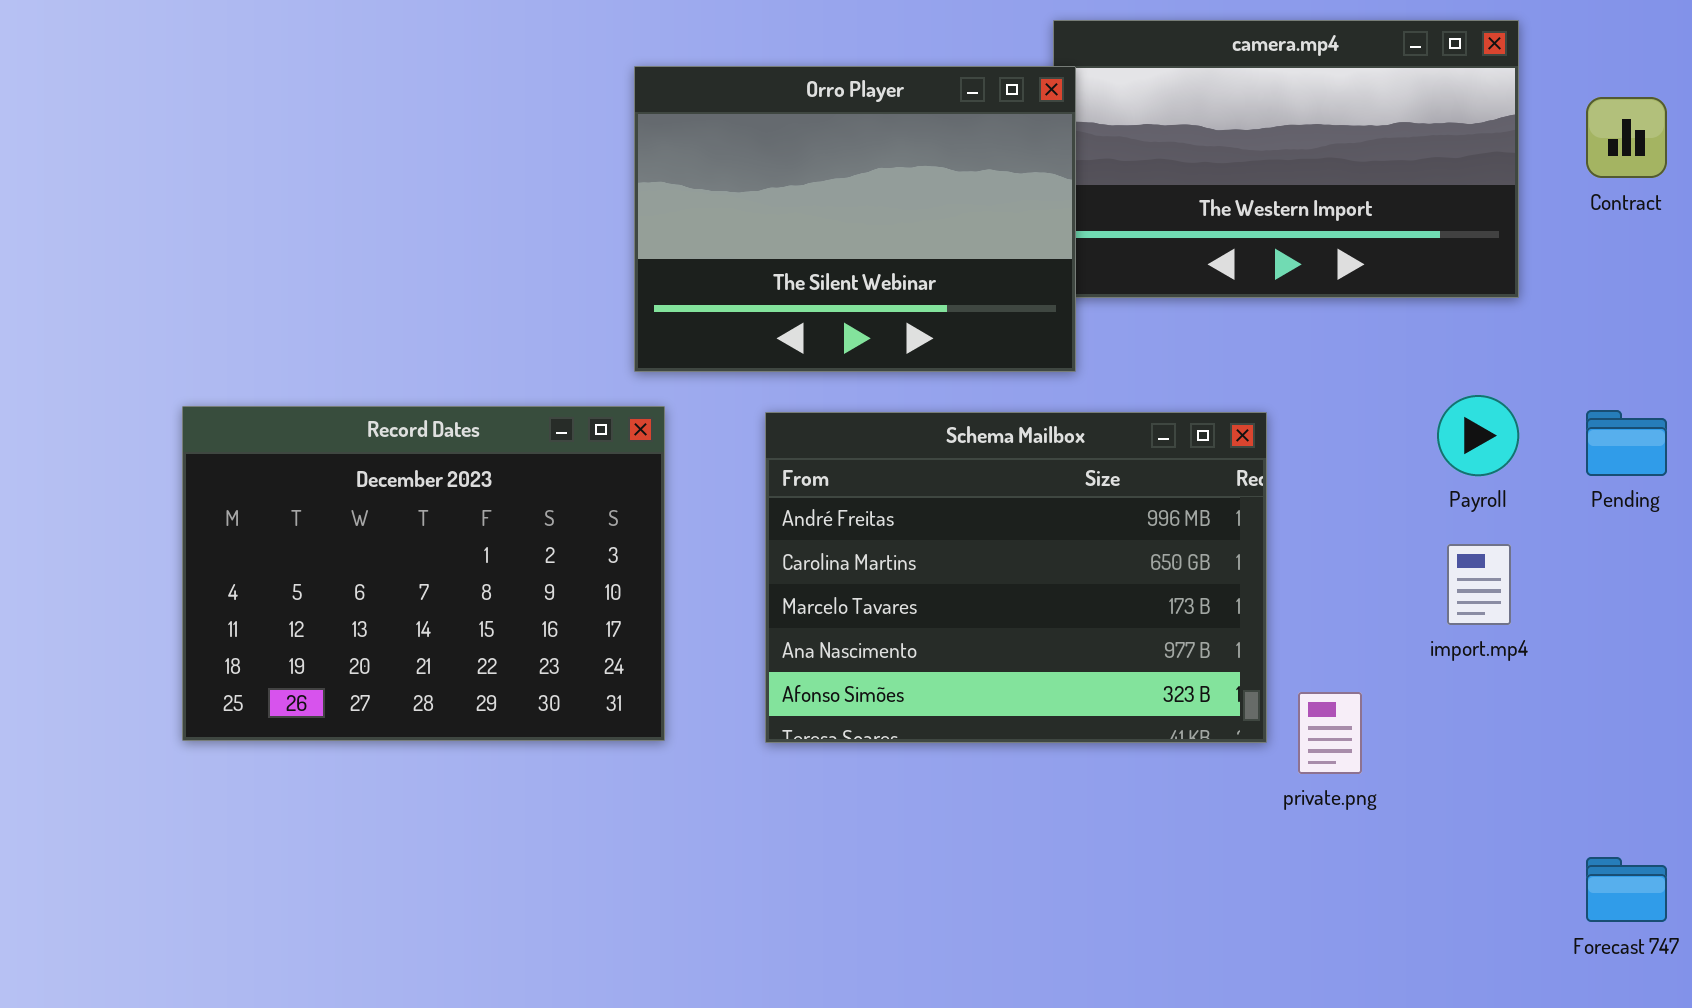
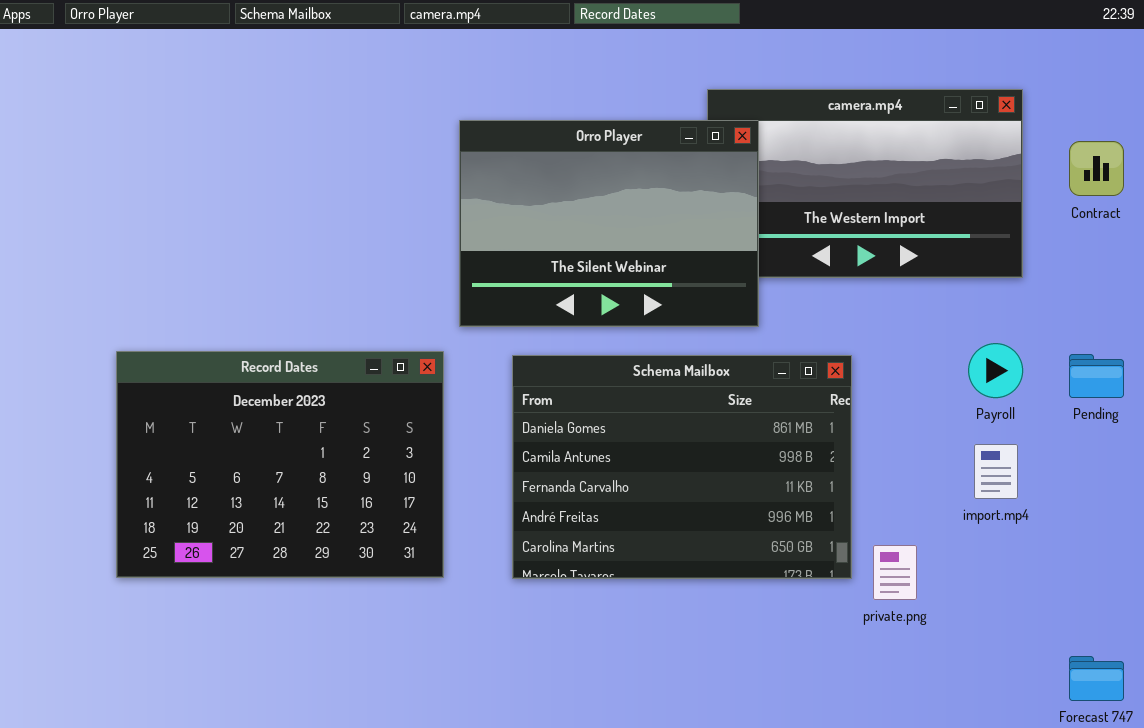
Orro Player: [634,66,1076,372] -> [459,120,759,327], moved
Schema Mailbox: [765,412,1267,743] -> [512,355,852,579], scrolled up 3 rows

